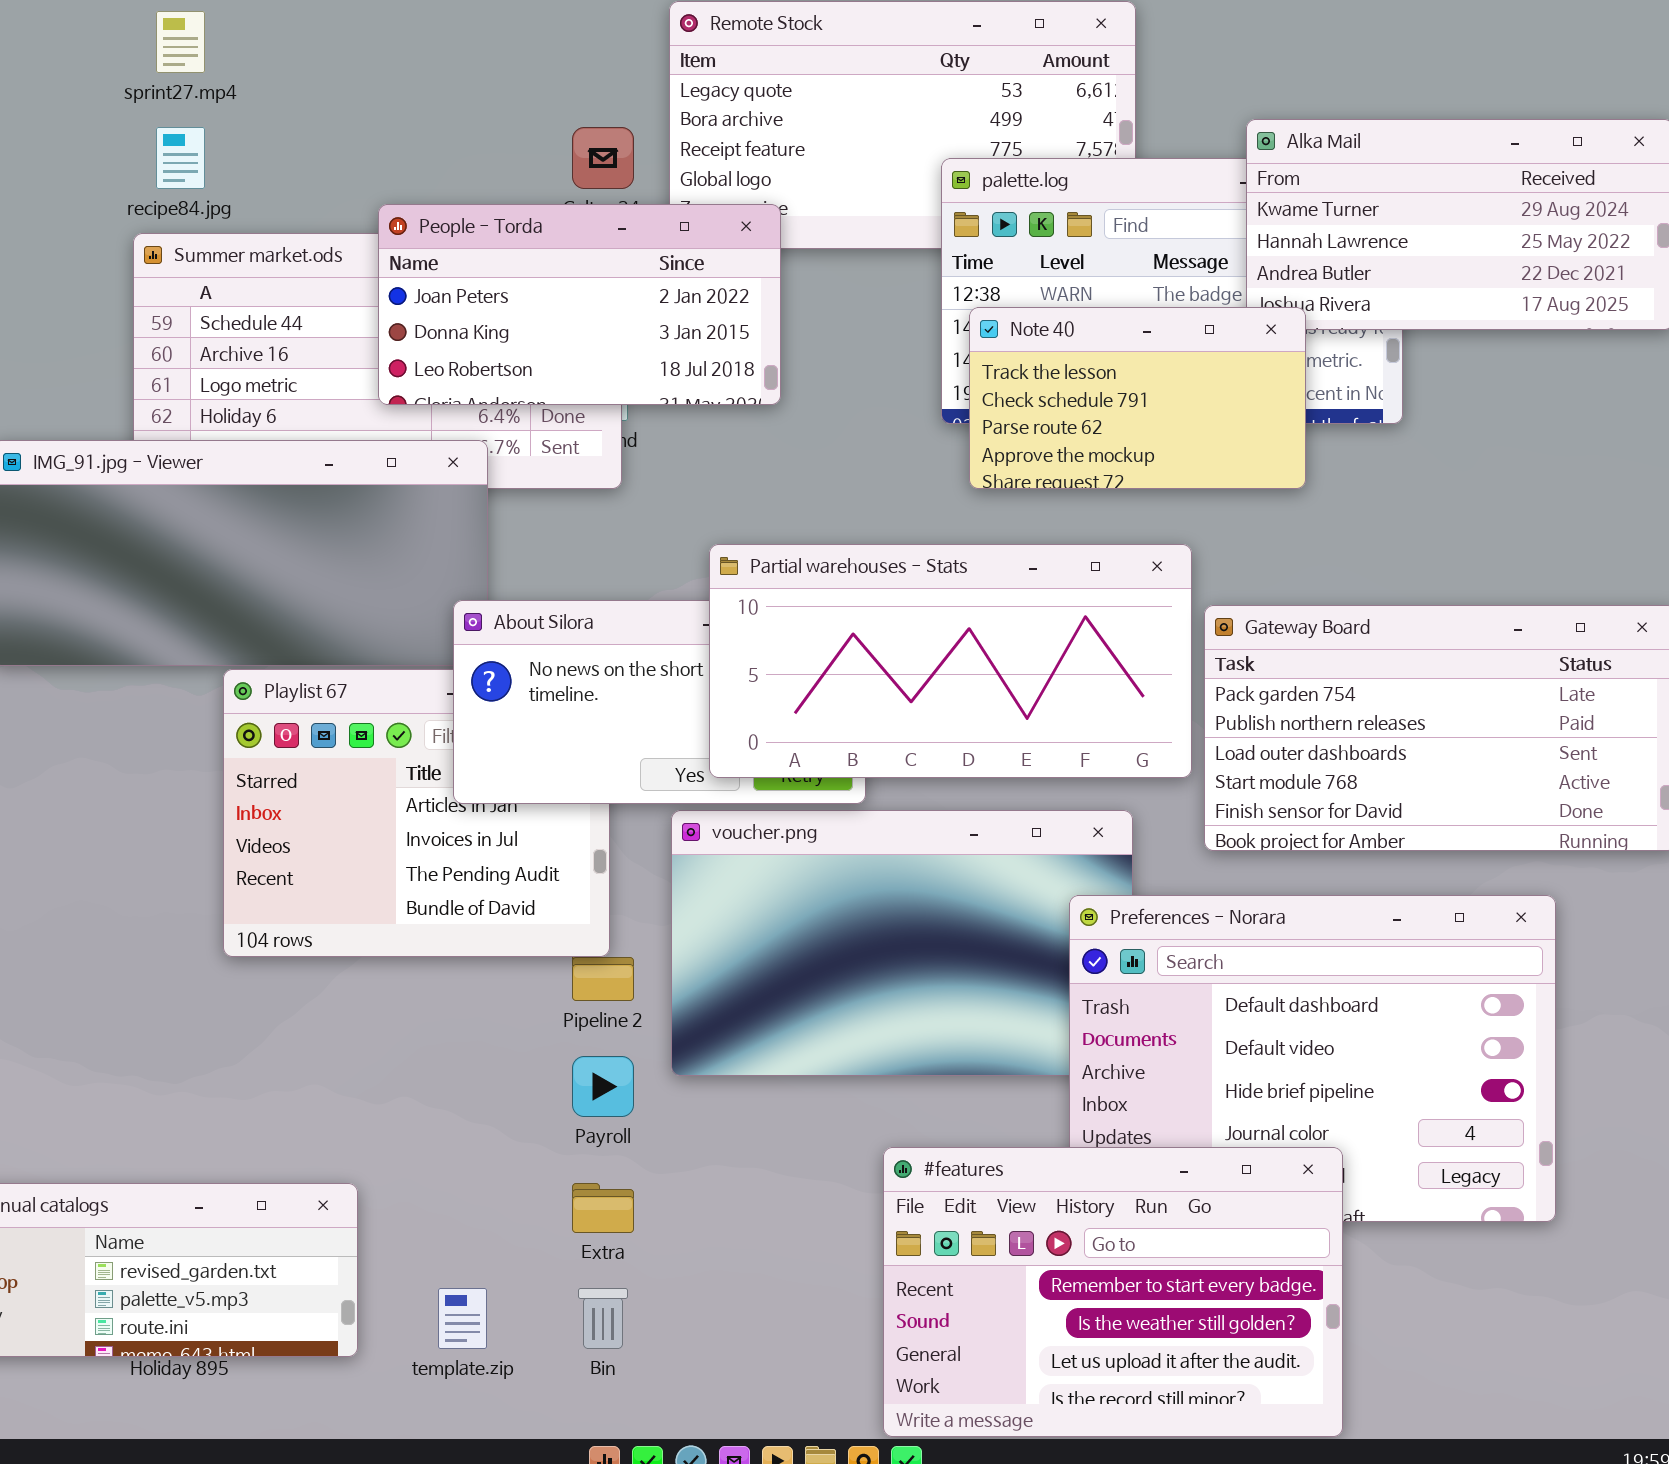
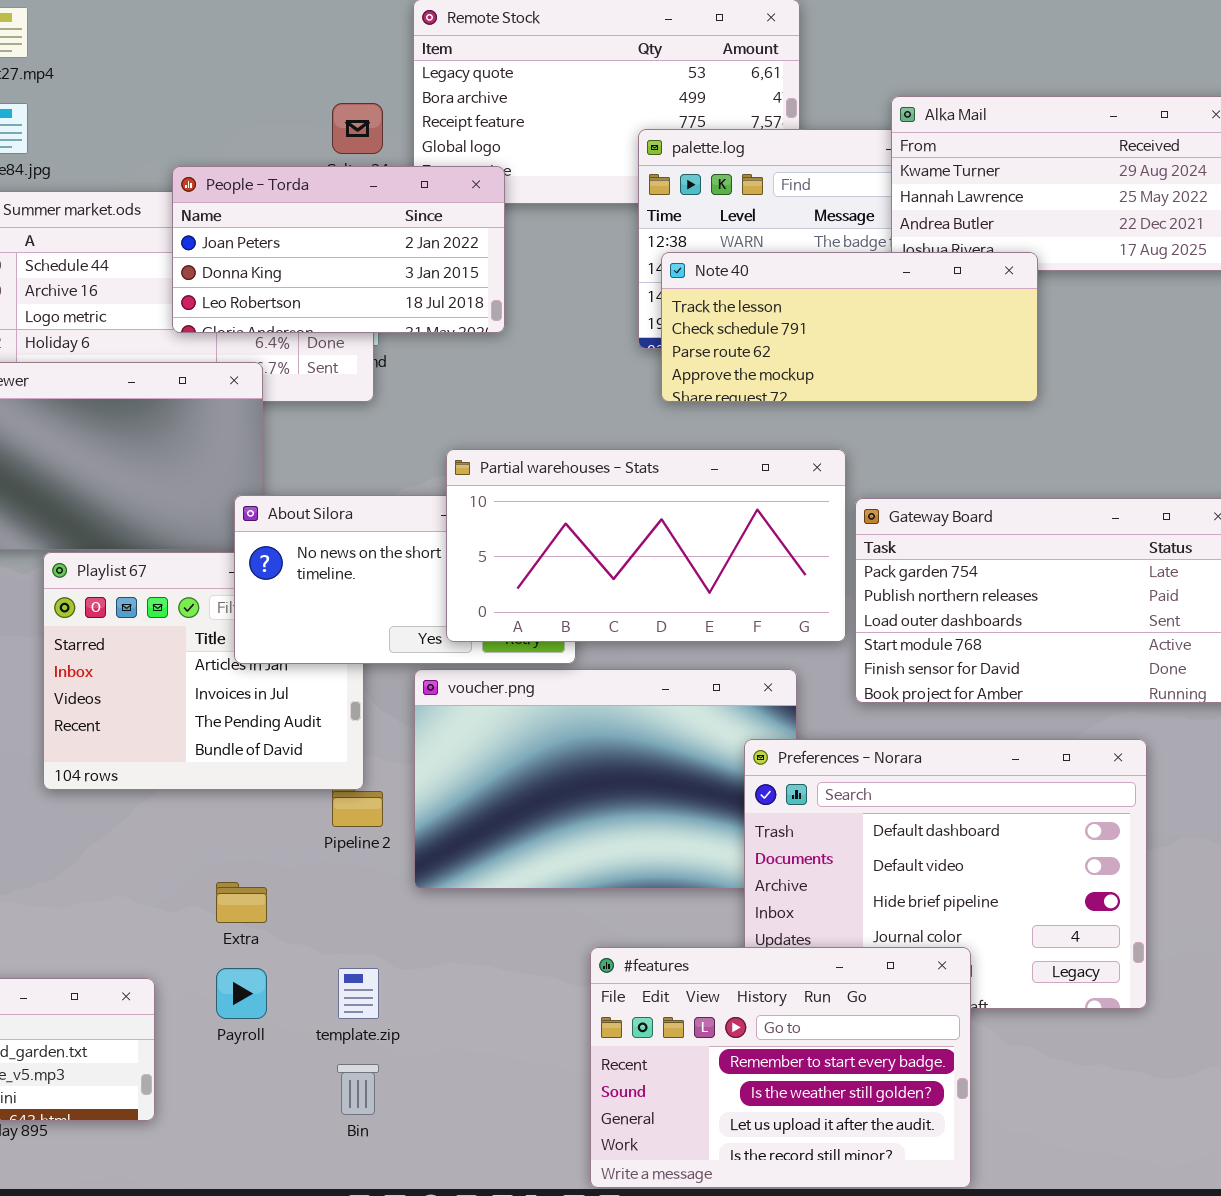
Note 40: [969,307,1306,489] -> [661,252,1038,402], resized
Payroll: [572,1056,634,1117] -> [216,968,267,1019], moved
Extra: [572,1183,634,1233] -> [216,882,267,923], moved
template.zip: [438,1288,487,1349] -> [338,968,379,1019], moved

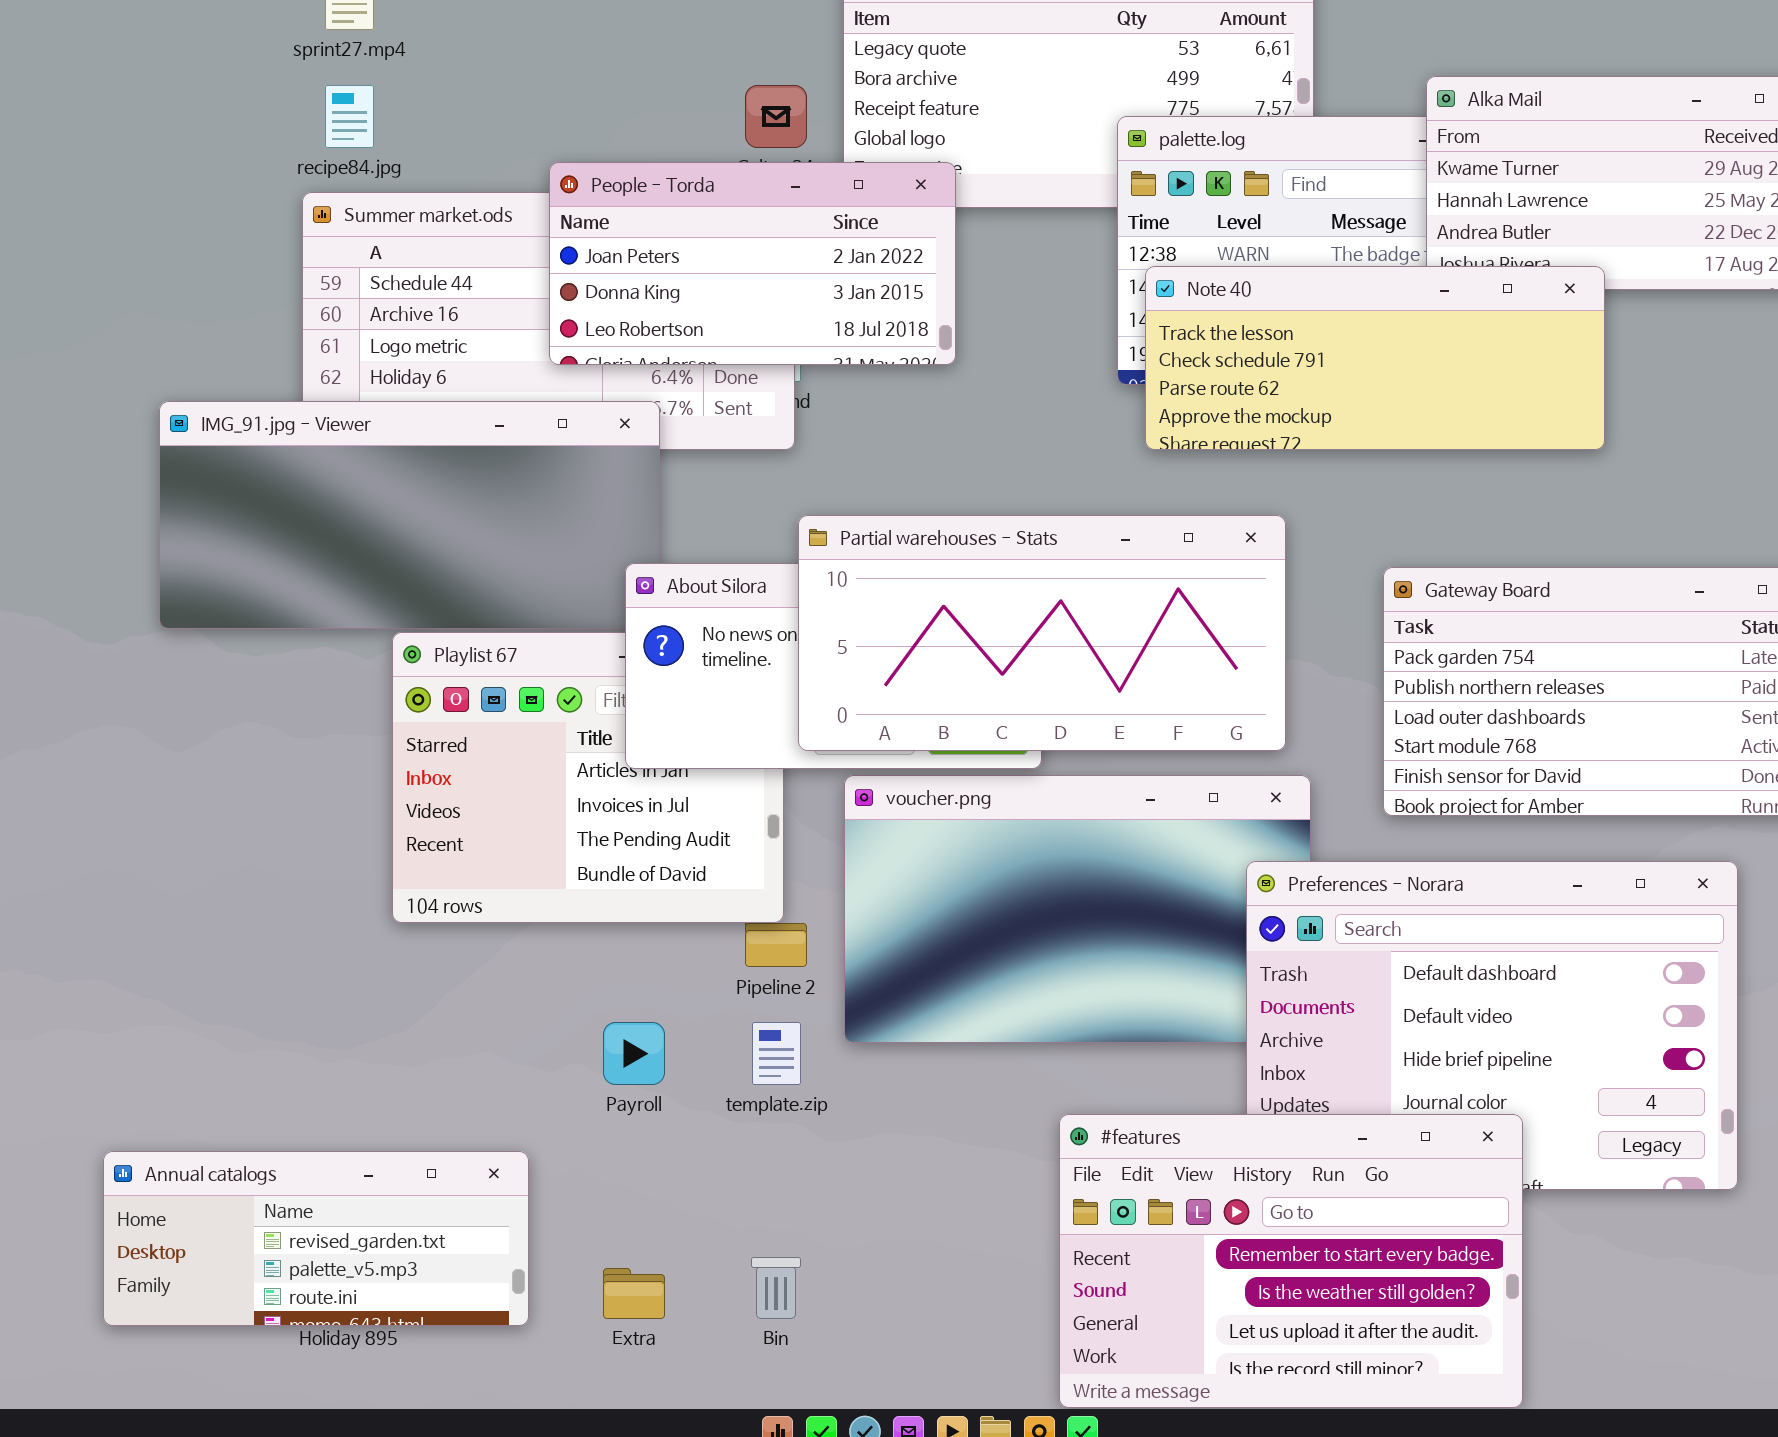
Partial warehouses - Stats: [446,449,846,642] -> [798,515,1286,751], moved
Extra: [216,882,267,923] -> [603,1268,665,1319], moved
Payroll: [216,968,267,1019] -> [603,1022,665,1085], moved
template.zip: [338,968,379,1019] -> [752,1022,801,1085], moved

